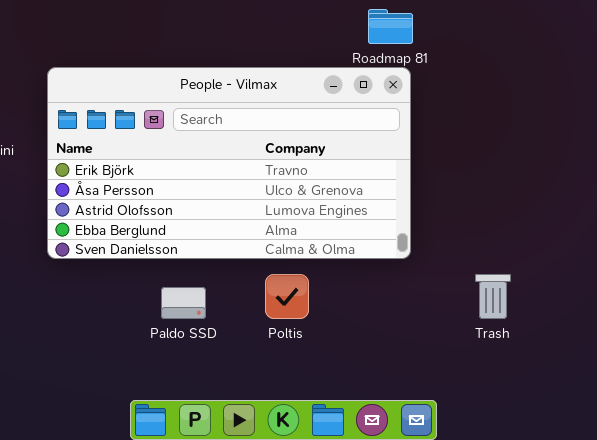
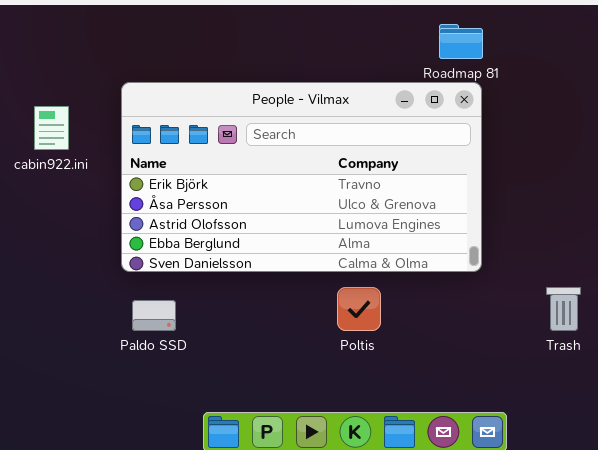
Paldo SSD: [161,287,206,319] -> [132,300,176,331], moved

